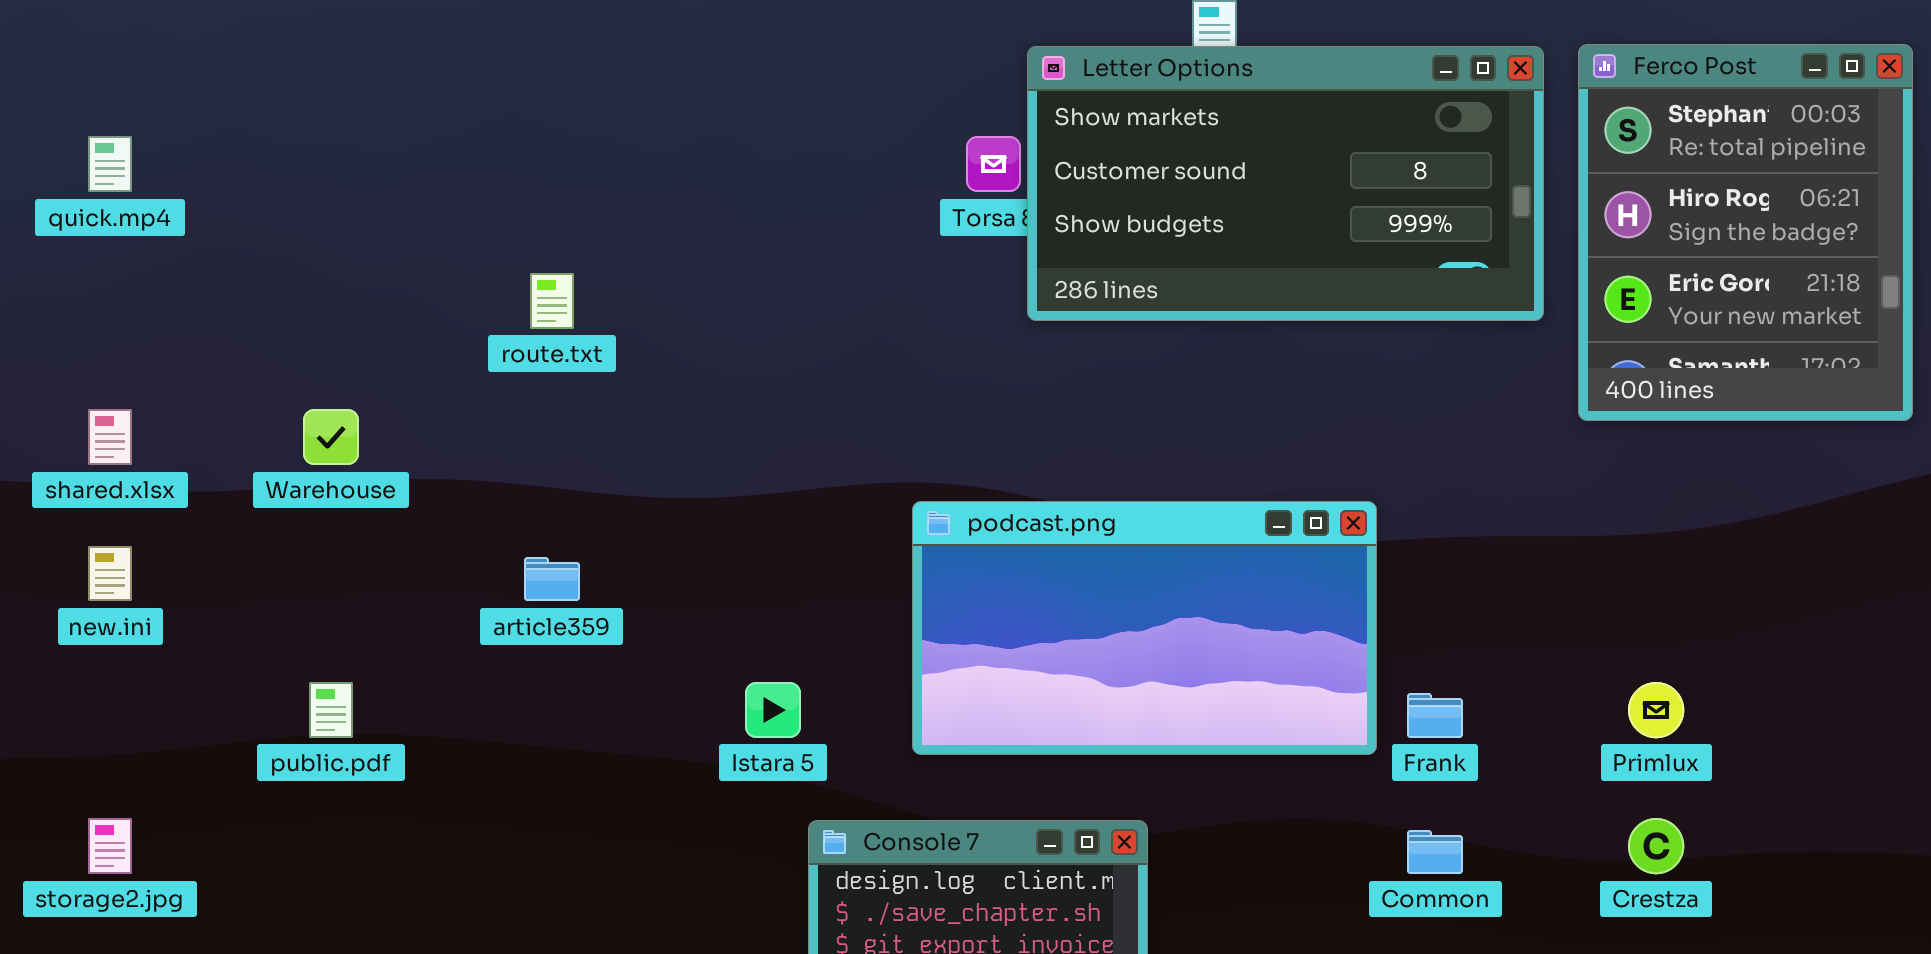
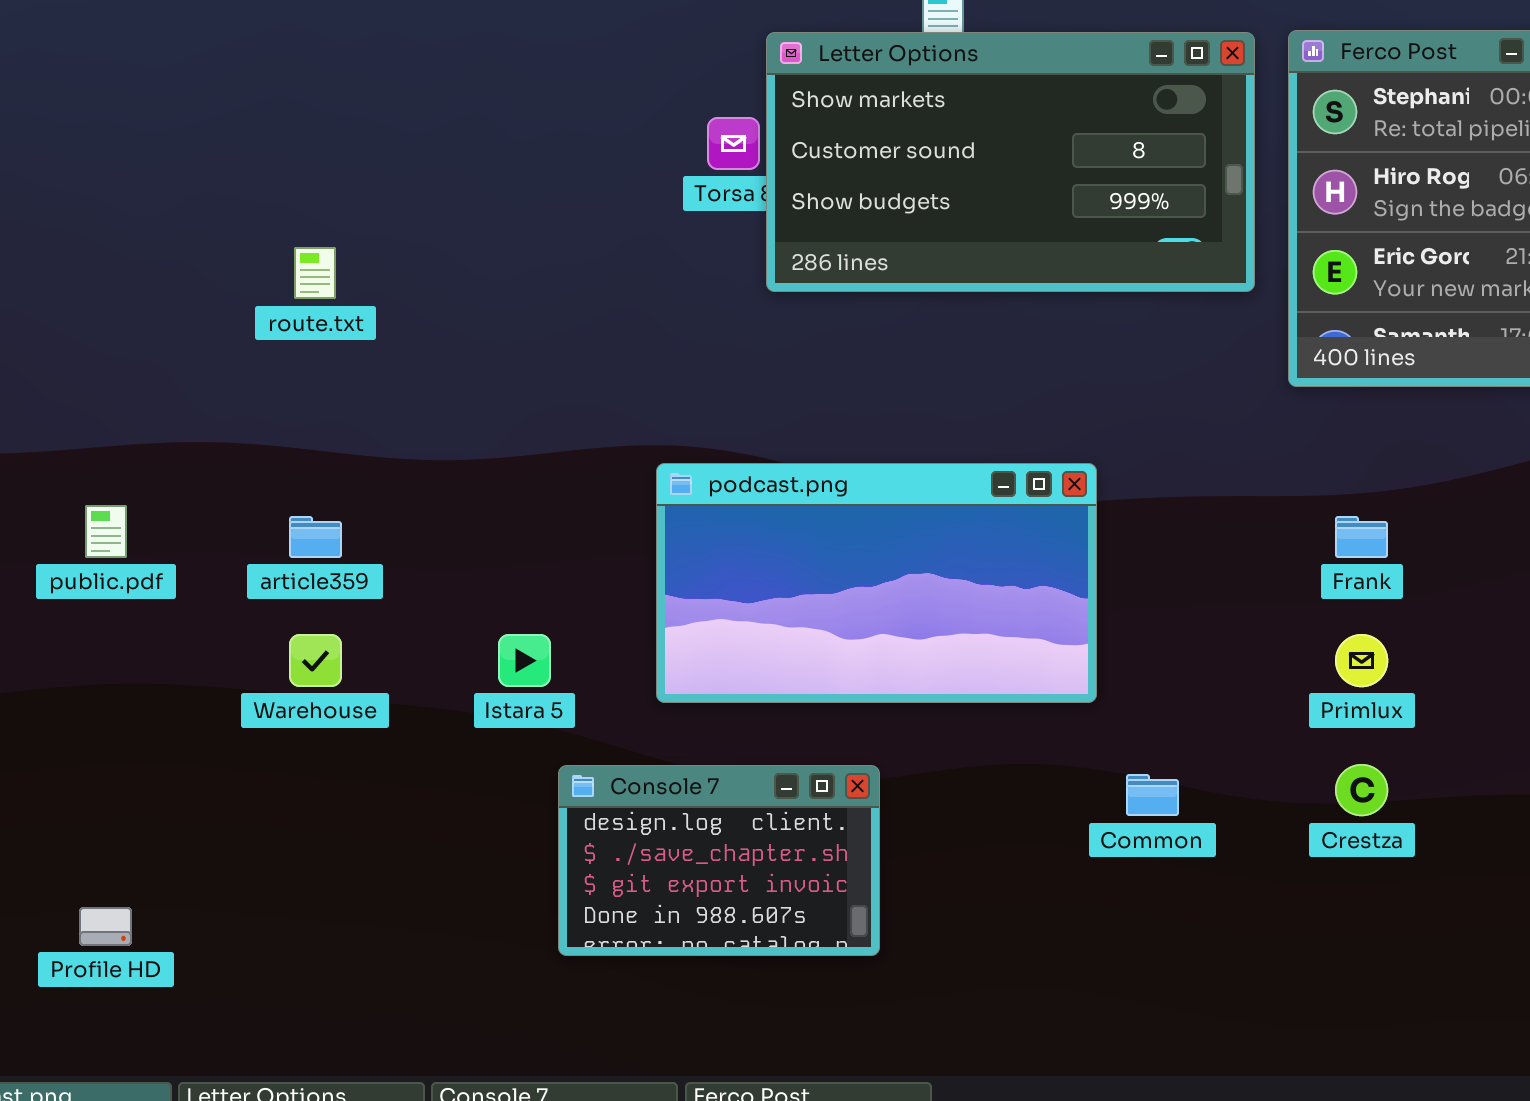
Warehouse: [303,409,359,465] -> [289,634,342,687], moved
public.pdf: [309,682,353,738] -> [85,505,127,558], moved
Frank: [1407,693,1463,738] -> [1335,516,1388,558], moved

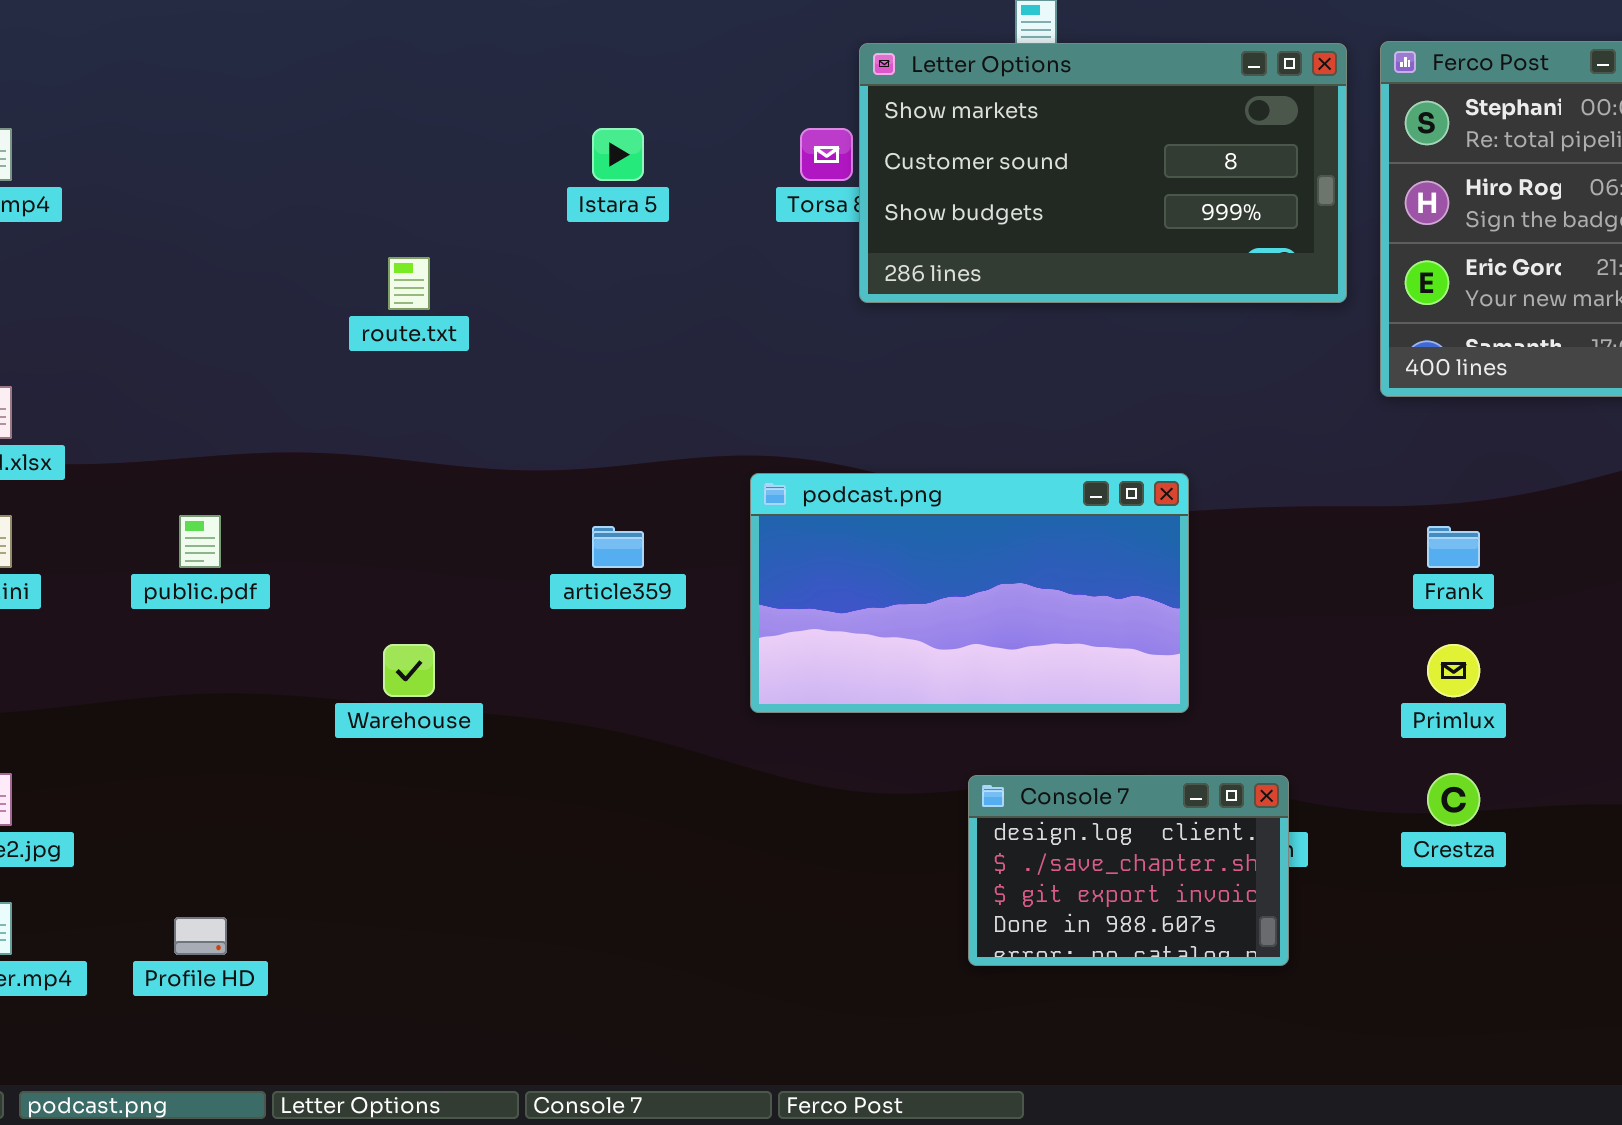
article359: [289,516,342,558] -> [592,526,644,568], moved
Istara 5: [498,634,551,687] -> [592,128,644,181], moved
Console 7: [558,765,880,956] -> [968,775,1289,966], moved

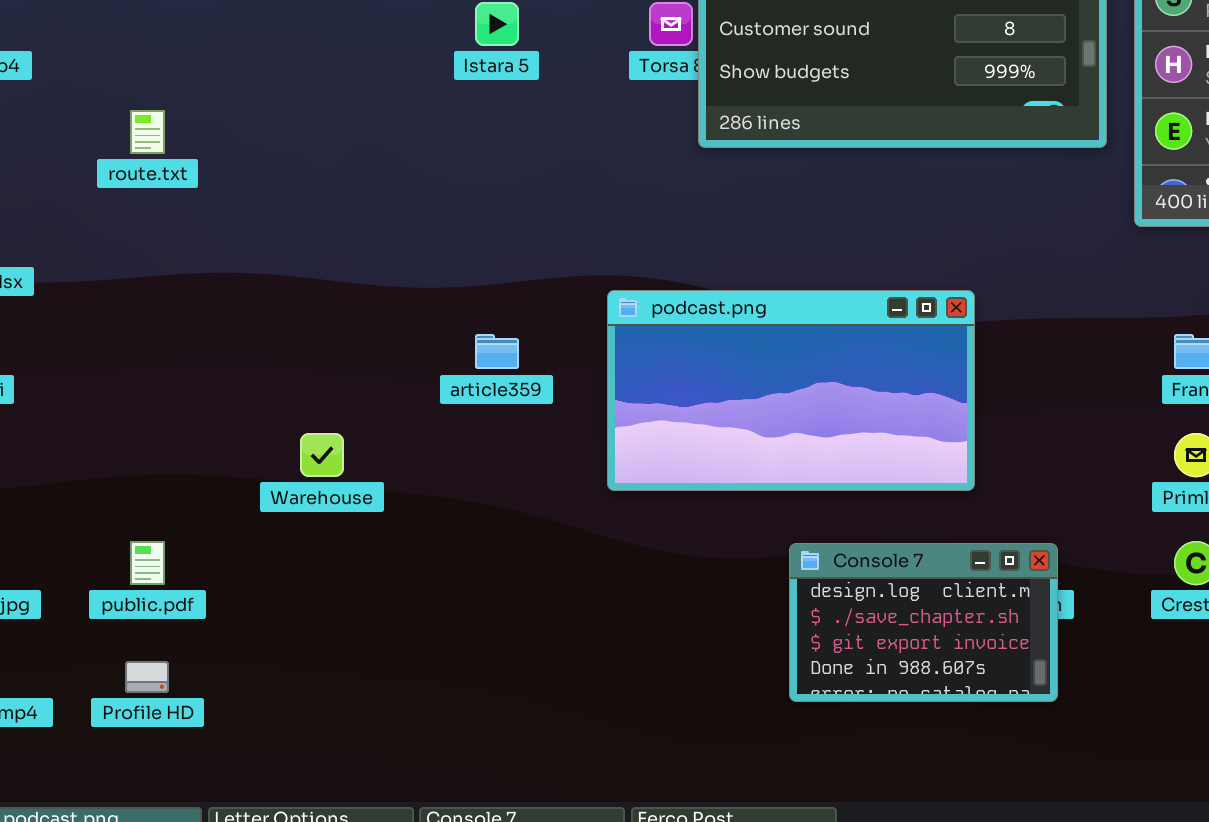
route.txt: [388,257,430,310] -> [130,110,165,154], moved
public.pdf: [179,515,221,568] -> [130,541,165,585], moved

